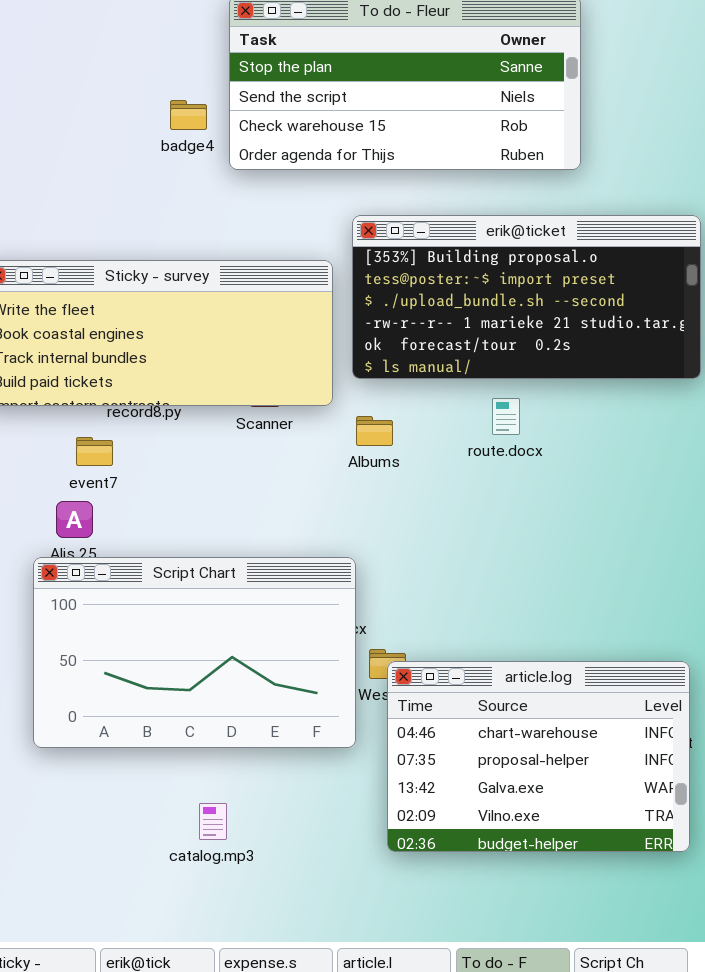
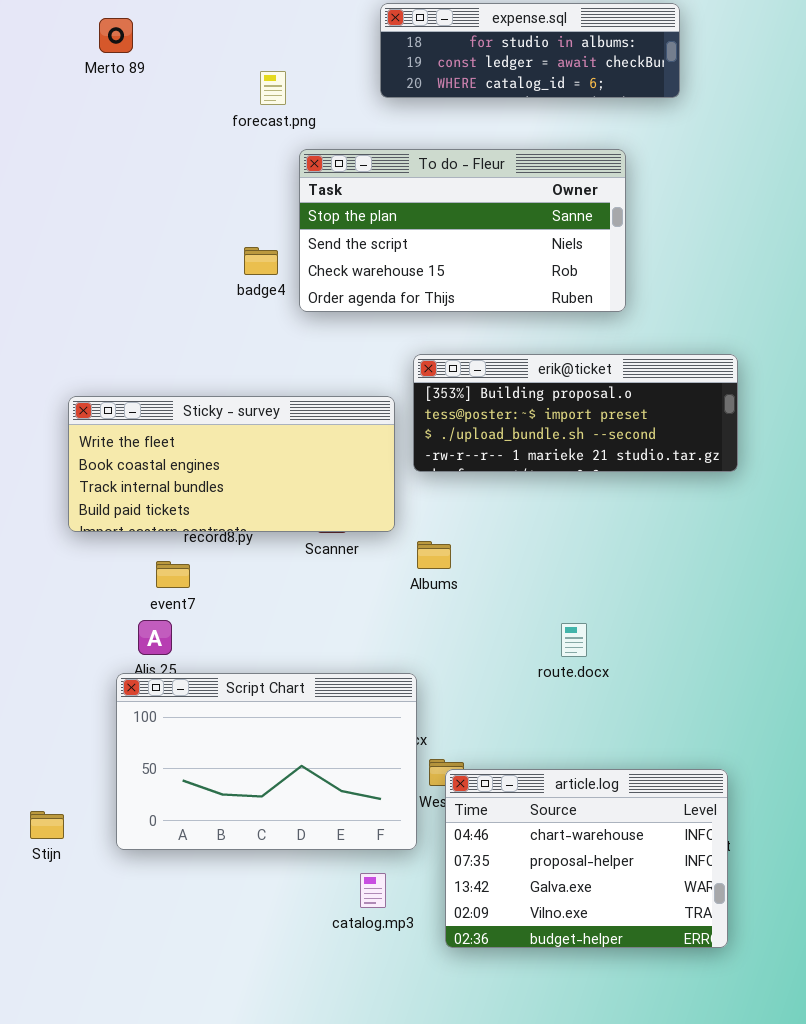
erik@ticket: [352,215,701,379] -> [413,354,738,472], resized
route.docx: [492,398,520,435] -> [561,623,587,657], moved
catalog.mp3: [199,803,227,840] -> [360,873,386,908], moved

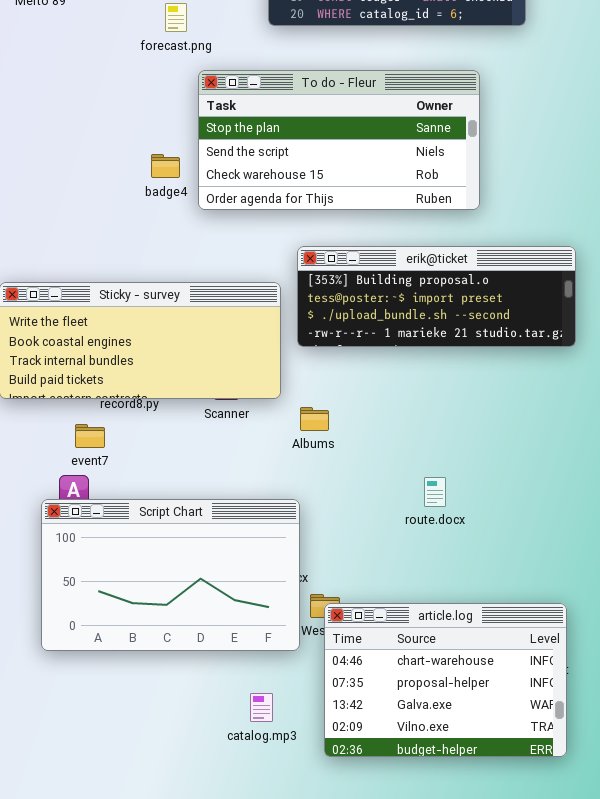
Script Chart: [116,673,417,850] -> [41,499,300,651], moved

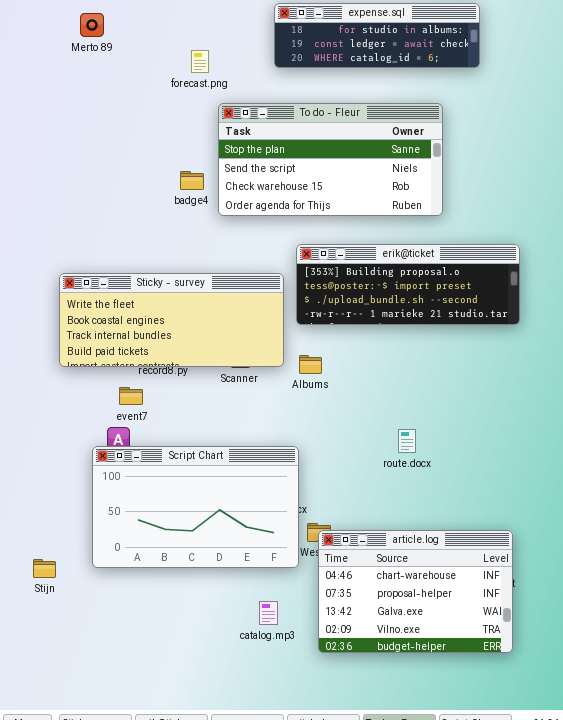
Albums: [300,407,329,431] -> [299,355,322,374], moved

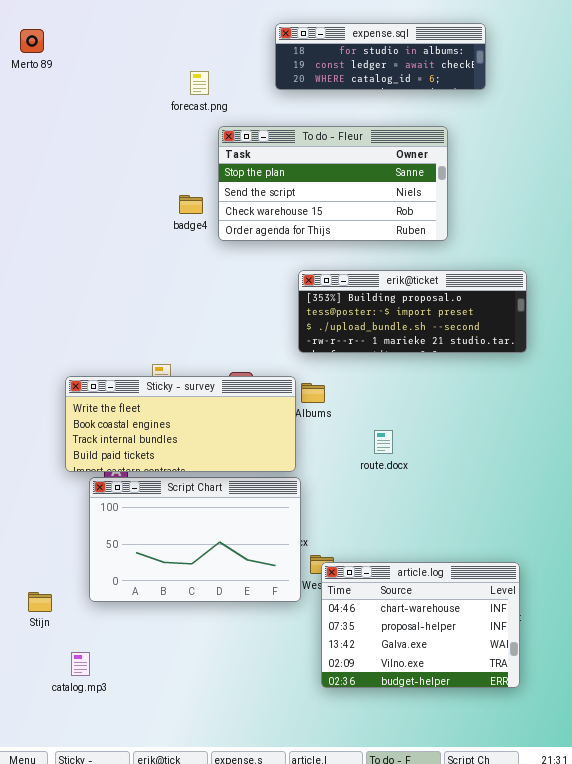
Merto 89: [80,13,104,37] -> [20,29,44,53], moved
Sticky - survey: [59,273,284,367] -> [65,376,296,472], moved
route.docx: [398,429,416,453] -> [374,430,393,454], moved
catalog.mp3: [259,601,278,625] -> [71,652,90,676], moved

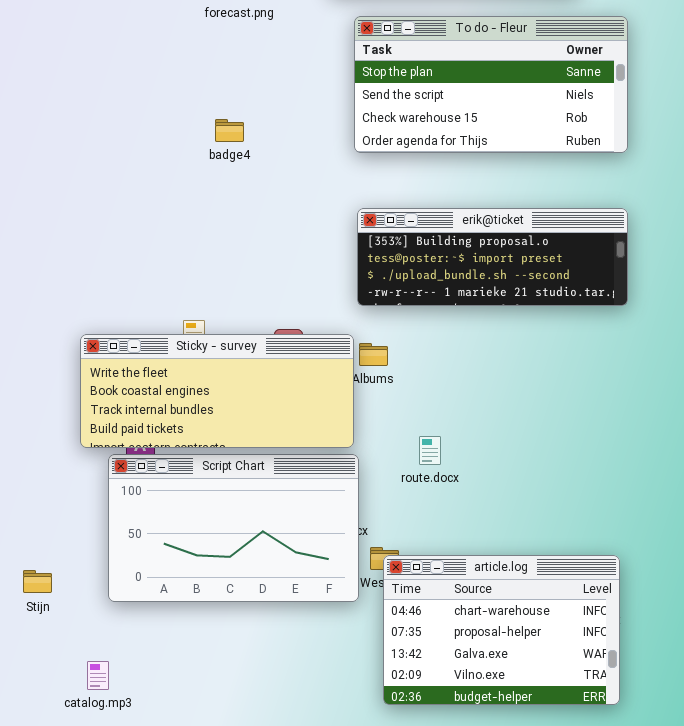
To do - Fleur: [218,126,448,241] -> [354,16,628,153], moved
route.docx: [374,430,393,454] -> [419,436,441,465], moved
Stijn: [28,592,52,612] -> [23,570,52,593], moved

